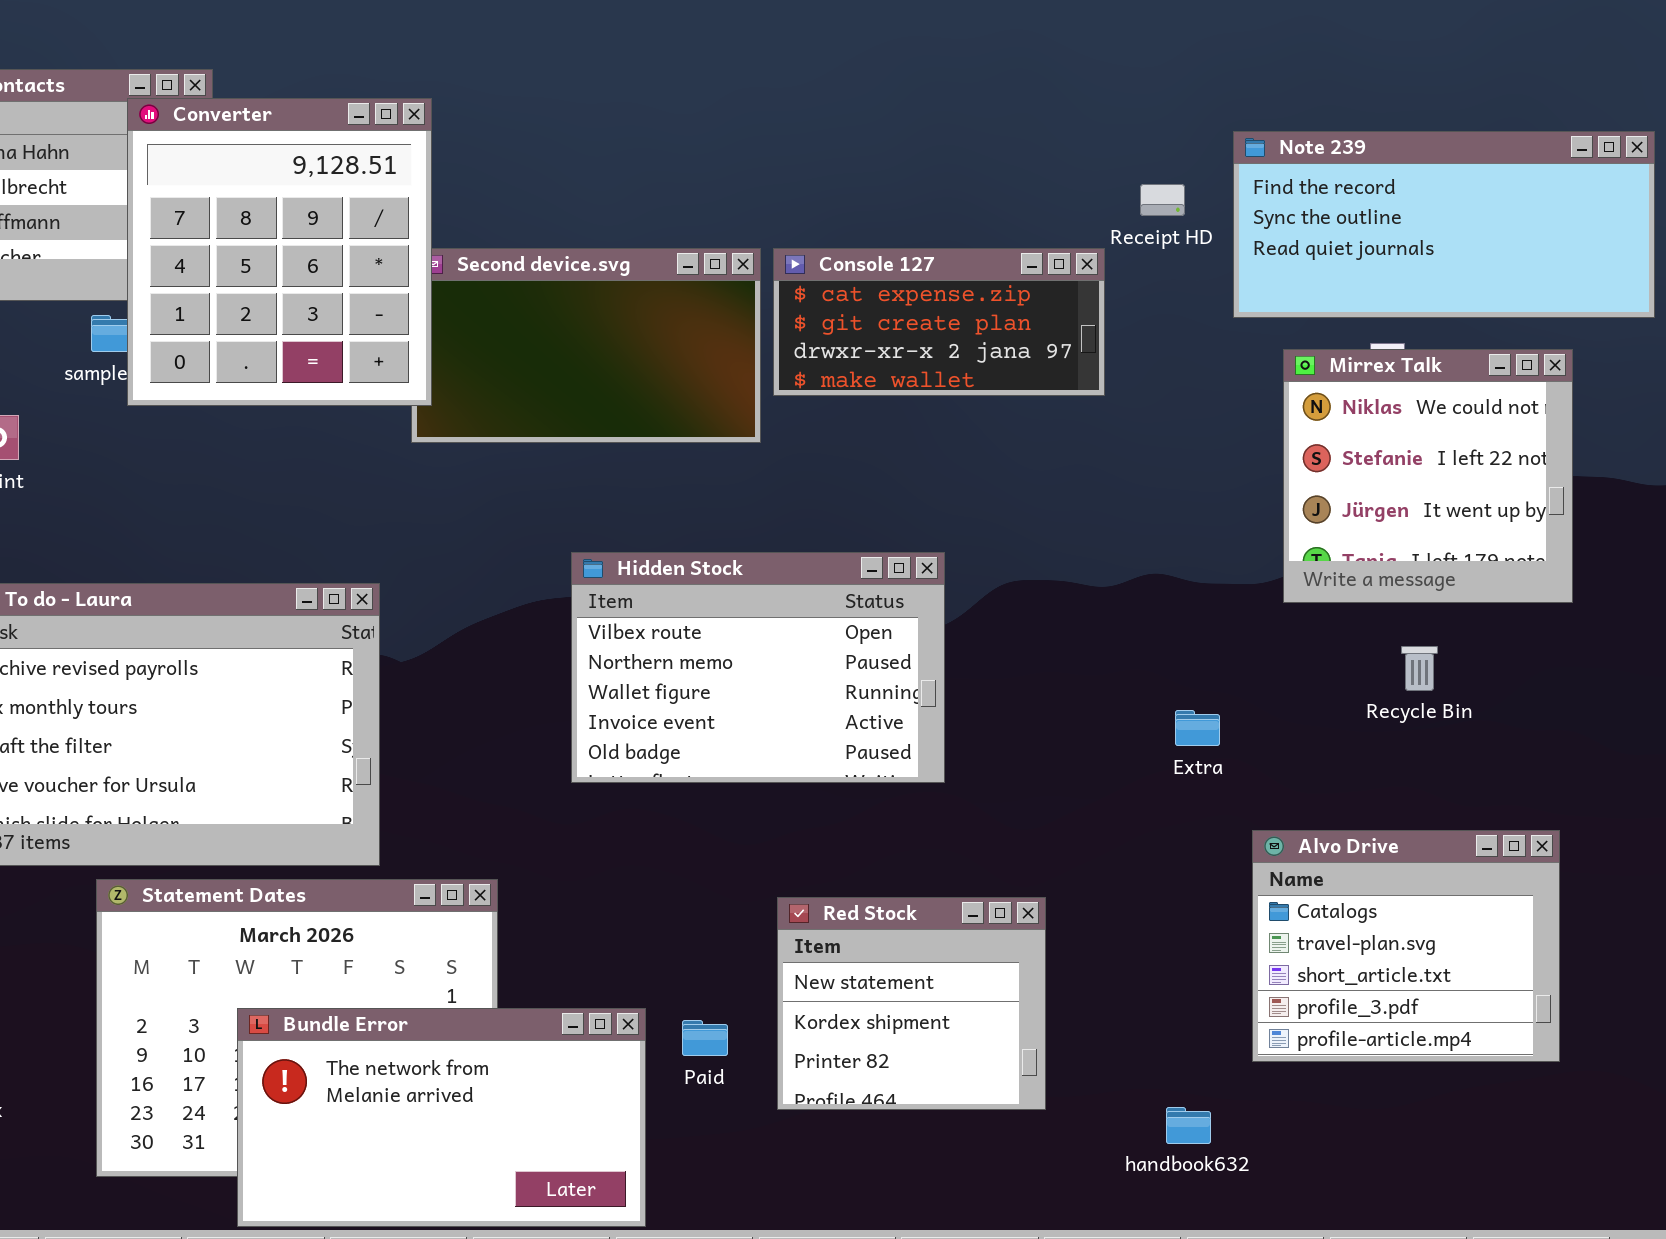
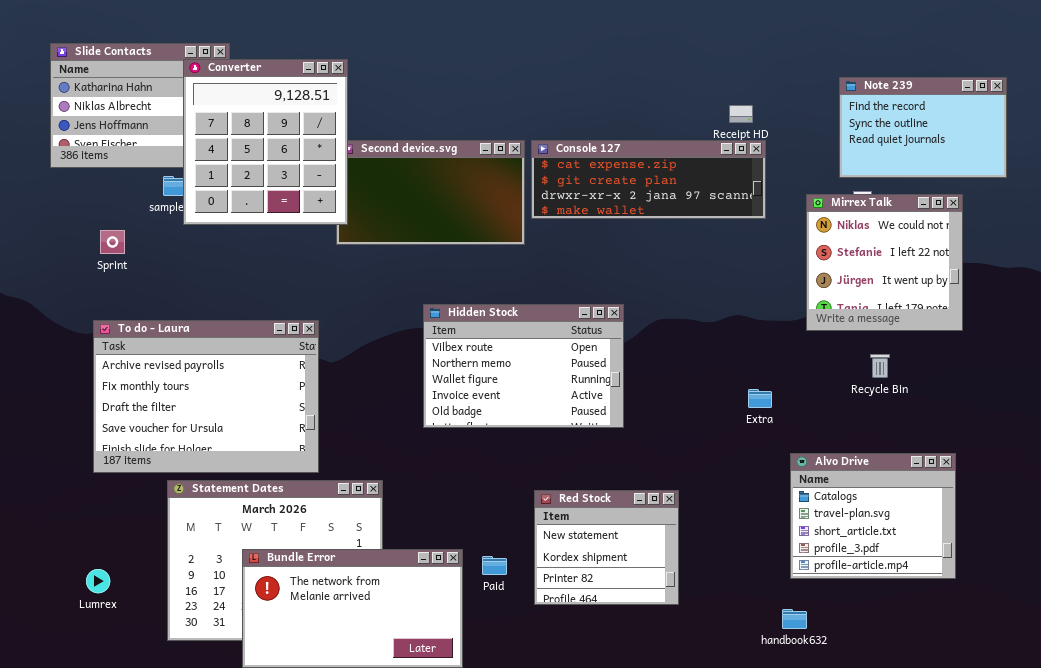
Note 239: [1233,131,1655,318] -> [839,77,1007,178], resized
Console 127: [773,248,1105,396] -> [531,140,766,219], resized
handbook632: [1166,1107,1211,1144] -> [782,609,807,629], moved

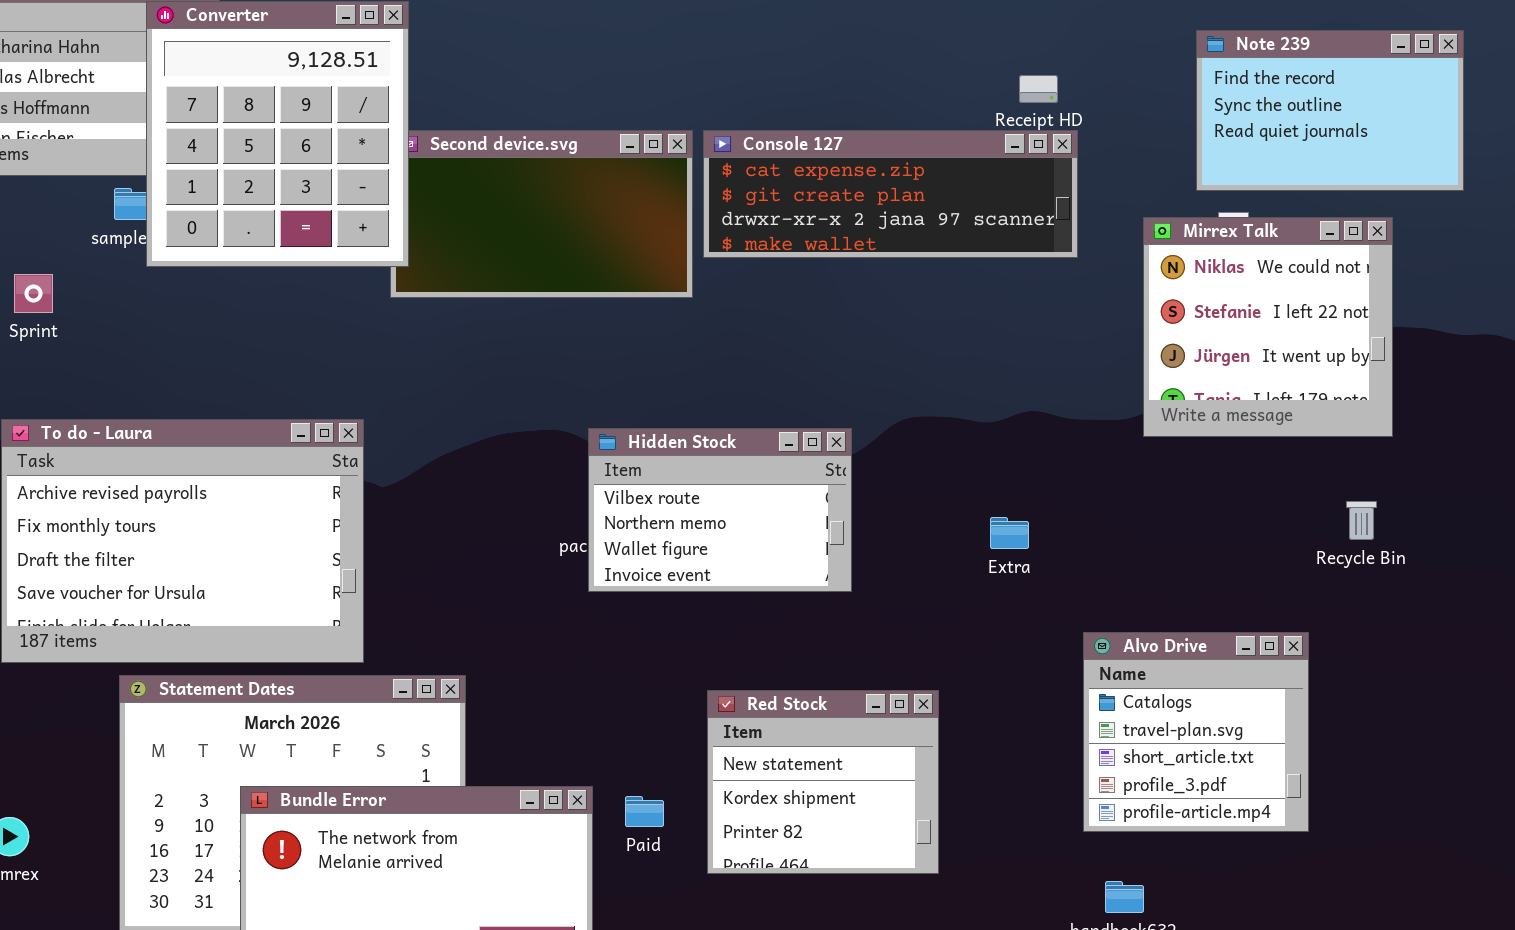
Hidden Stock: [423,304,624,428] -> [588,428,852,592], resized
Recycle Bin: [870,354,890,378] -> [1346,501,1377,540], moved
Extra: [748,389,772,408] -> [990,517,1029,549], moved
Alvo Drive: [790,453,956,579] -> [1083,632,1309,832], moved, resized

